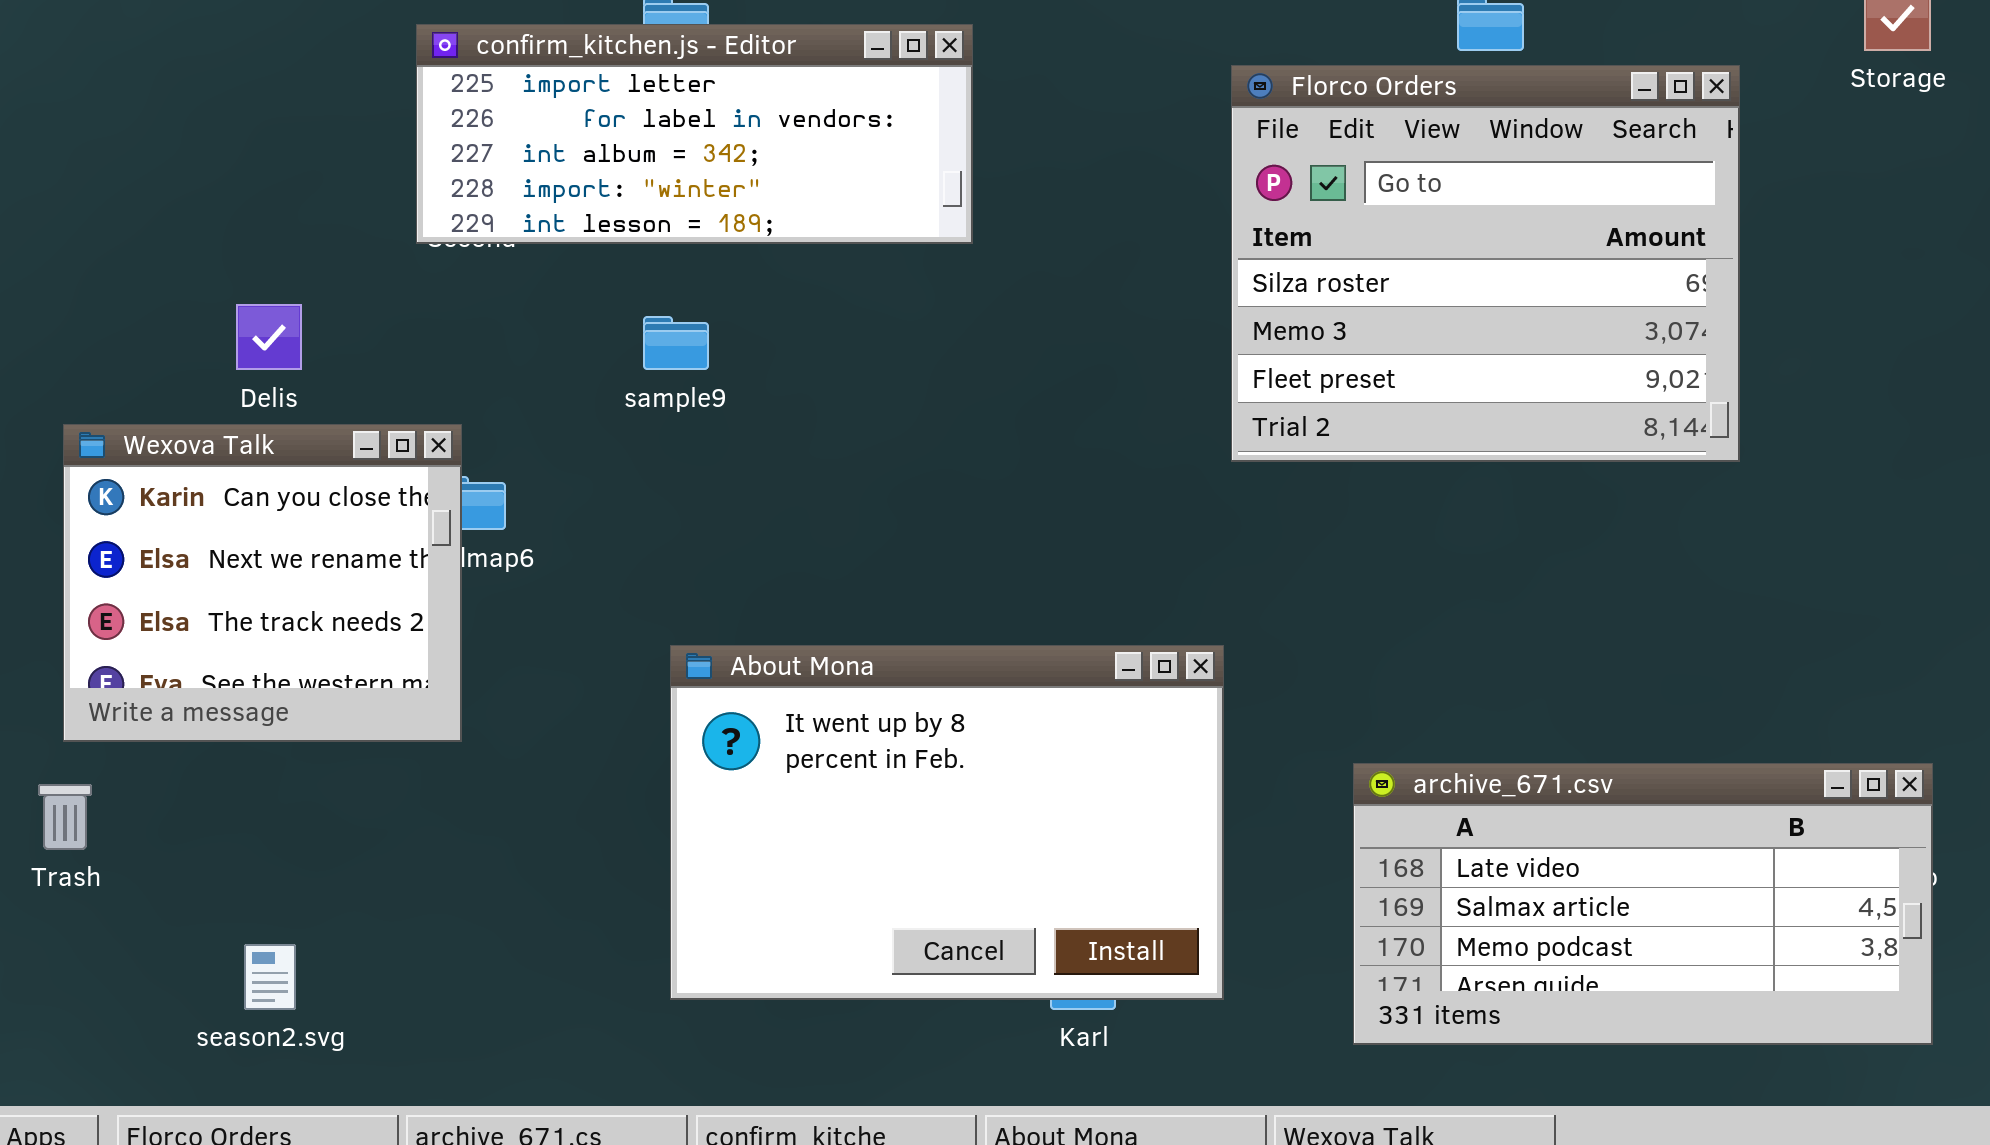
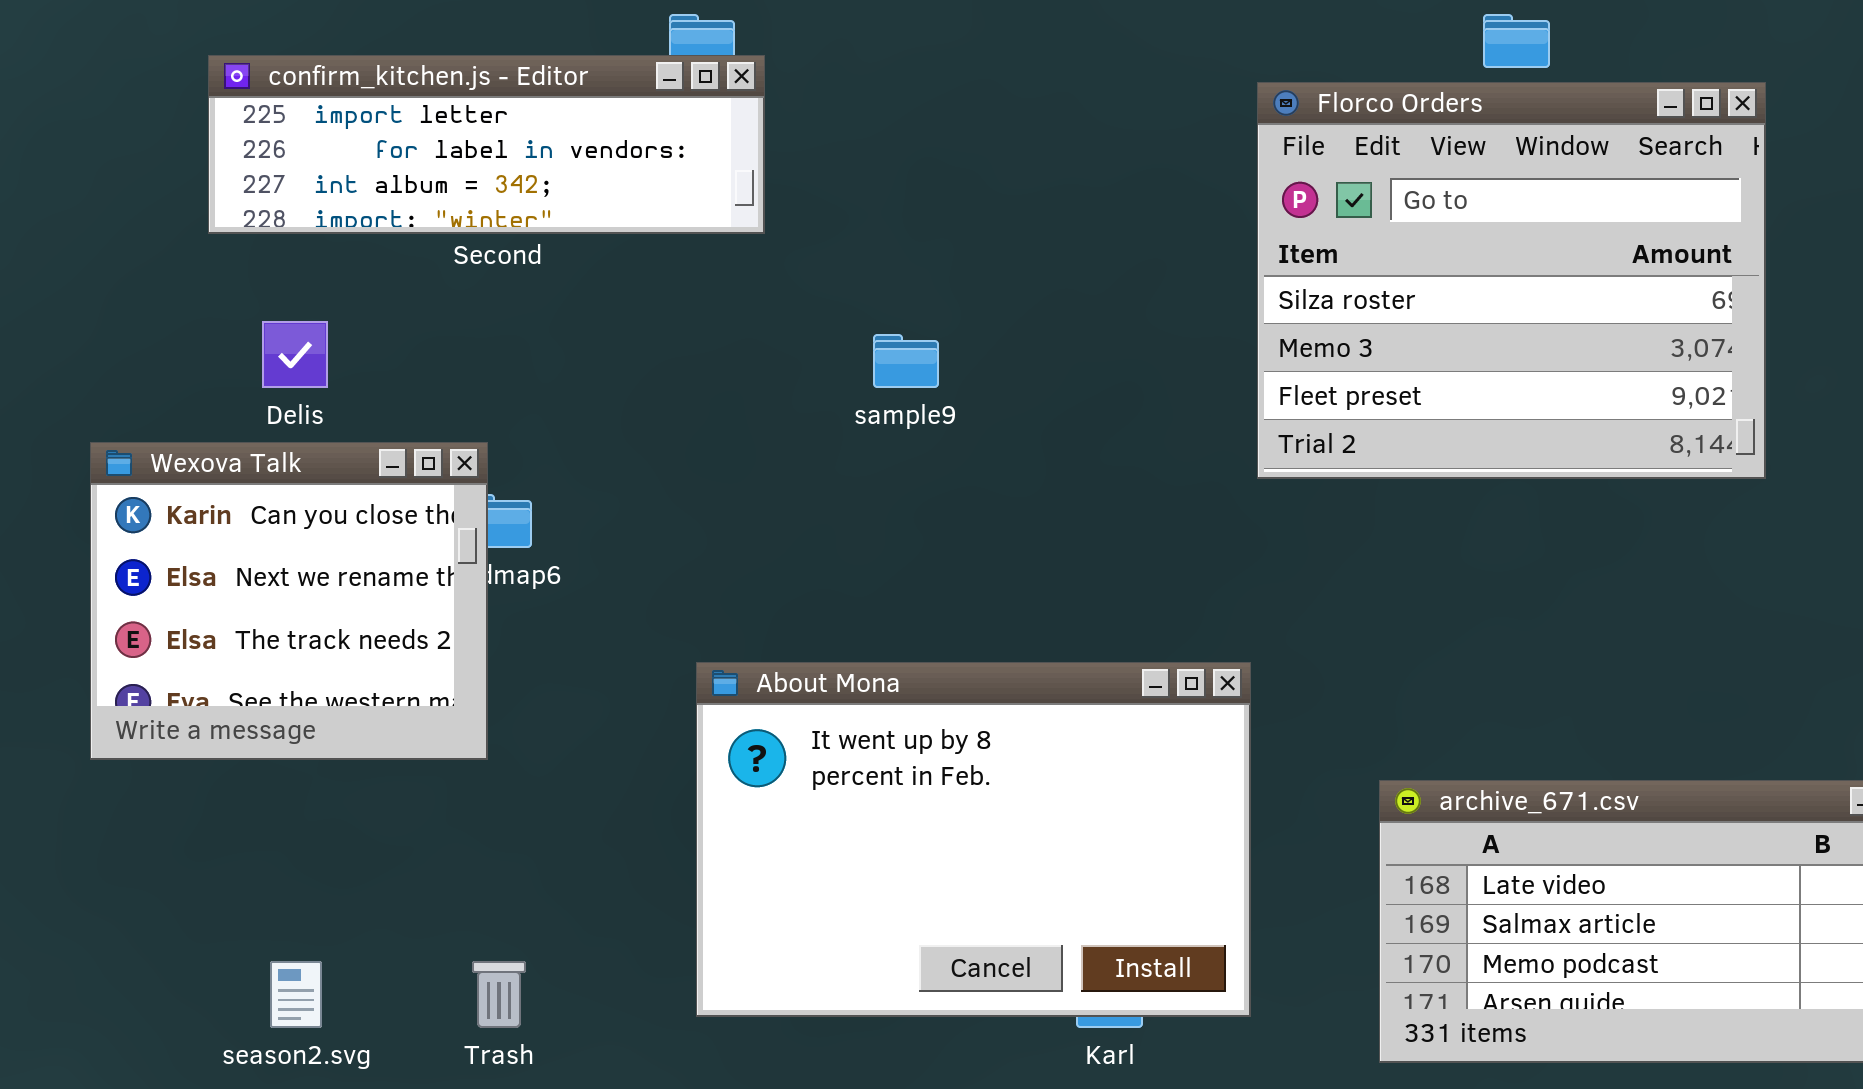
confirm_kitchen.js - Editor: [416,24,973,244] -> [208,55,765,234], moved, resized
sample9: [643,316,709,370] -> [873,334,939,388], moved
Trash: [38,784,92,850] -> [472,961,526,1028], moved

